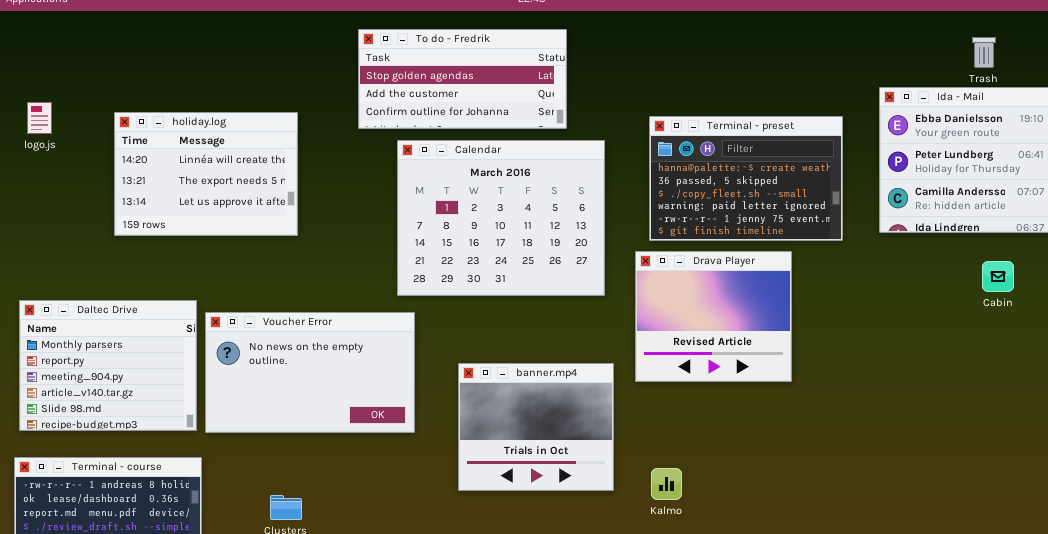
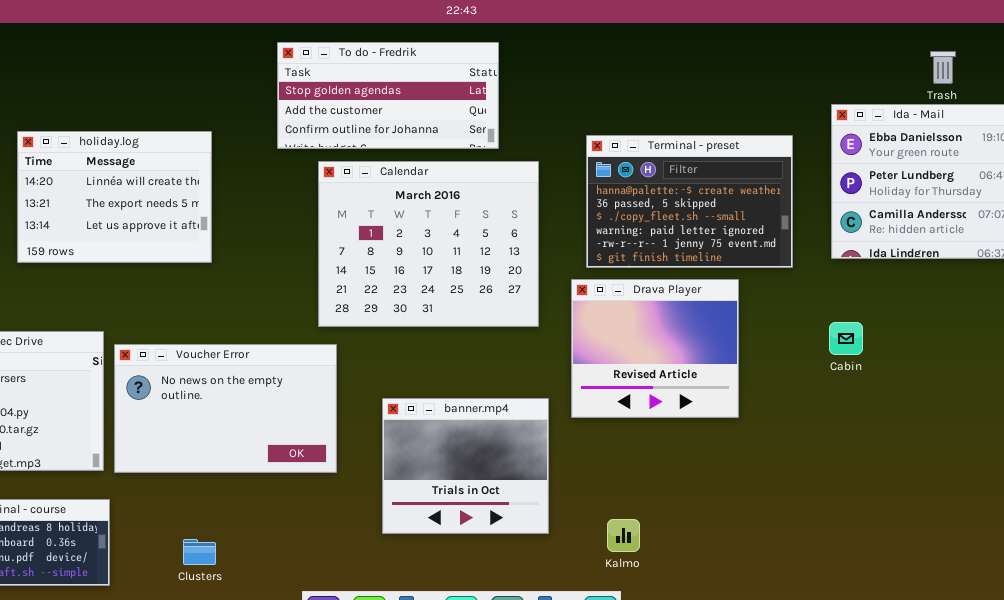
Cabin: [982,261,1014,292] -> [829,322,863,355], moved
Kalmo: [651,468,682,500] -> [607,519,640,552], moved

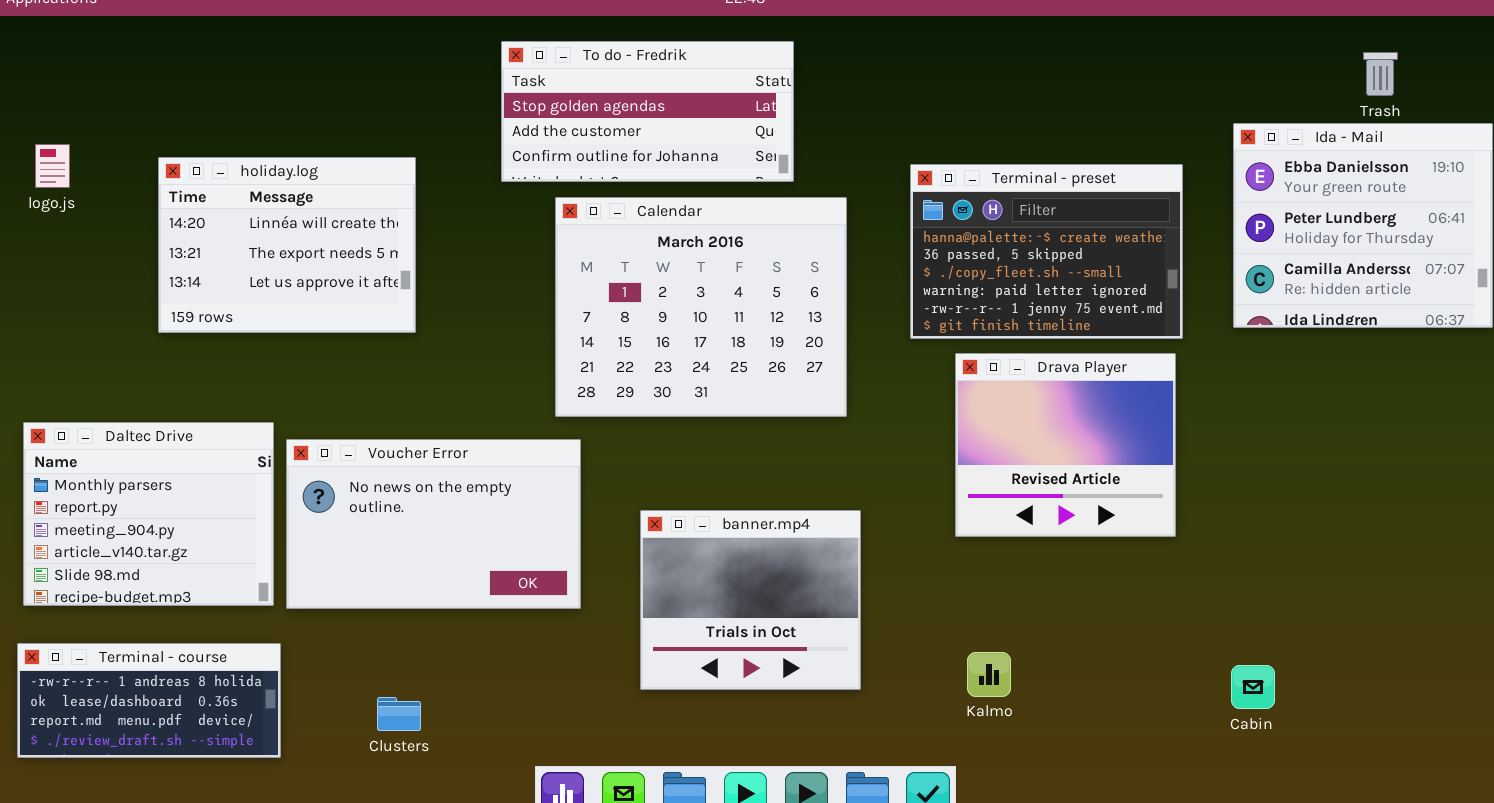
Drava Player: [571,279,739,418] -> [955,353,1176,537], moved
Cabin: [829,322,863,355] -> [1231,665,1275,709], moved
Kalmo: [607,519,640,552] -> [967,652,1011,697], moved

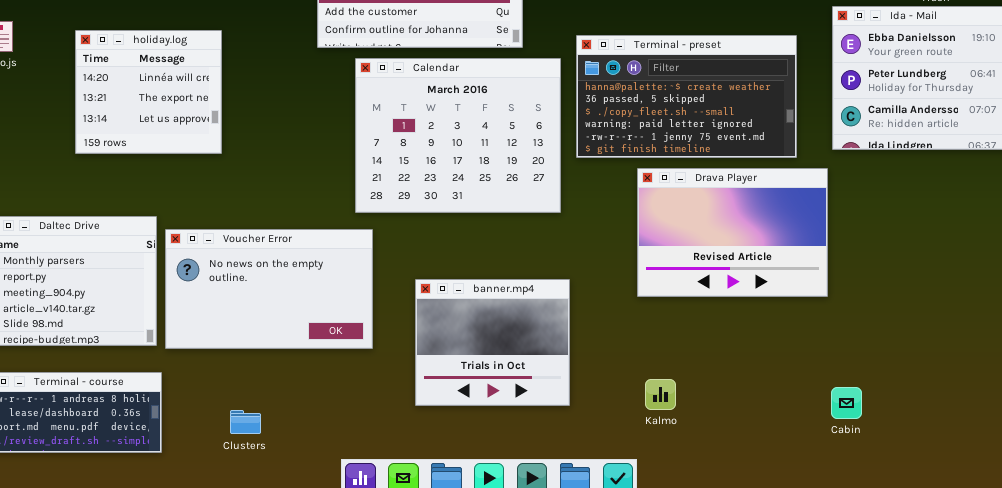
holiday.log: [158,157,416,333] -> [75,30,222,154], resized
Terminal - preset: [910,164,1183,339] -> [576,35,797,158], resized
Drava Player: [955,353,1176,537] -> [637,168,828,297], resized

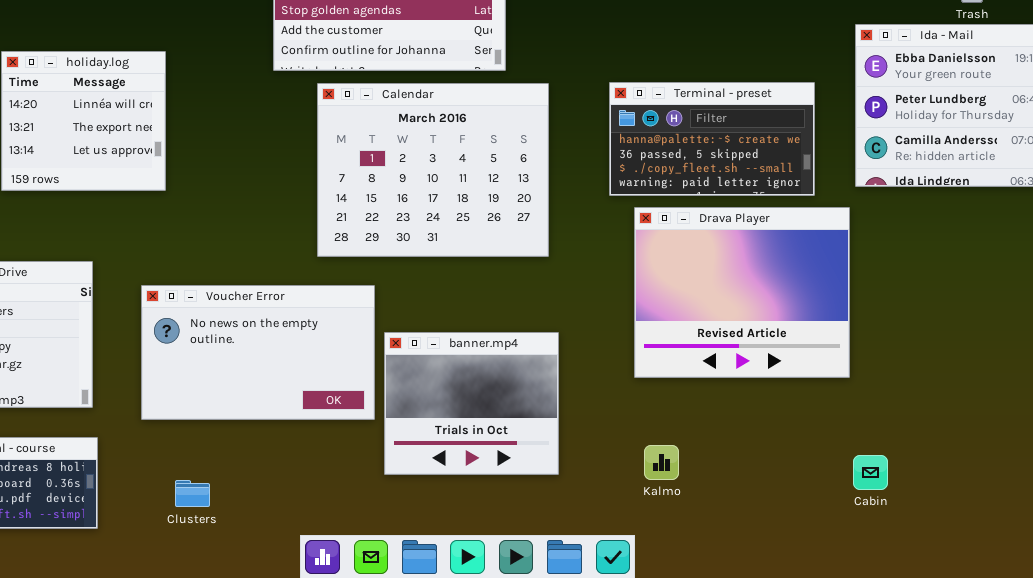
Terminal - preset: [576,35,797,158] -> [609,82,815,196], resized
Drava Player: [637,168,828,297] -> [634,207,850,378], resized
Voucher Error: [165,229,373,349] -> [141,285,375,420], moved

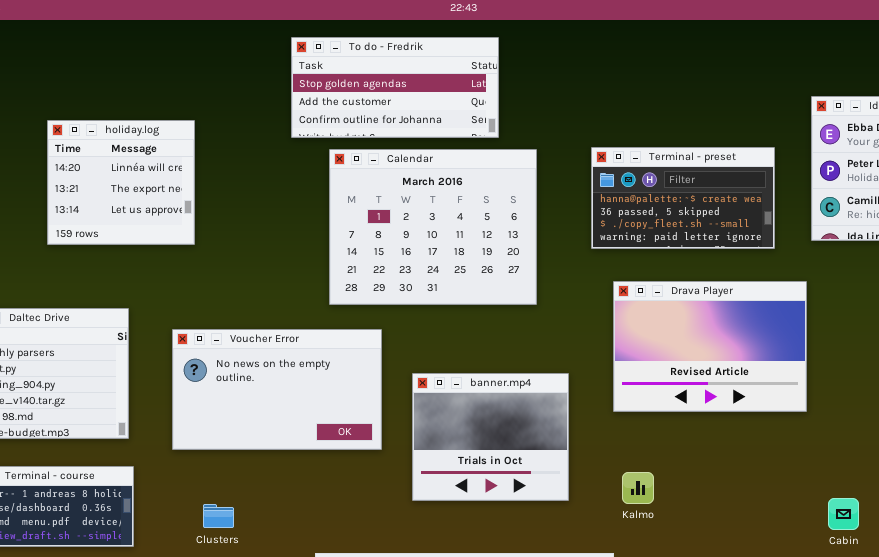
Drava Player: [634,207,850,378] -> [613,281,807,412], resized
banner.mp4: [384,332,559,475] -> [412,373,569,501], moved
Cabin: [853,455,888,490] -> [828,498,859,530], moved

